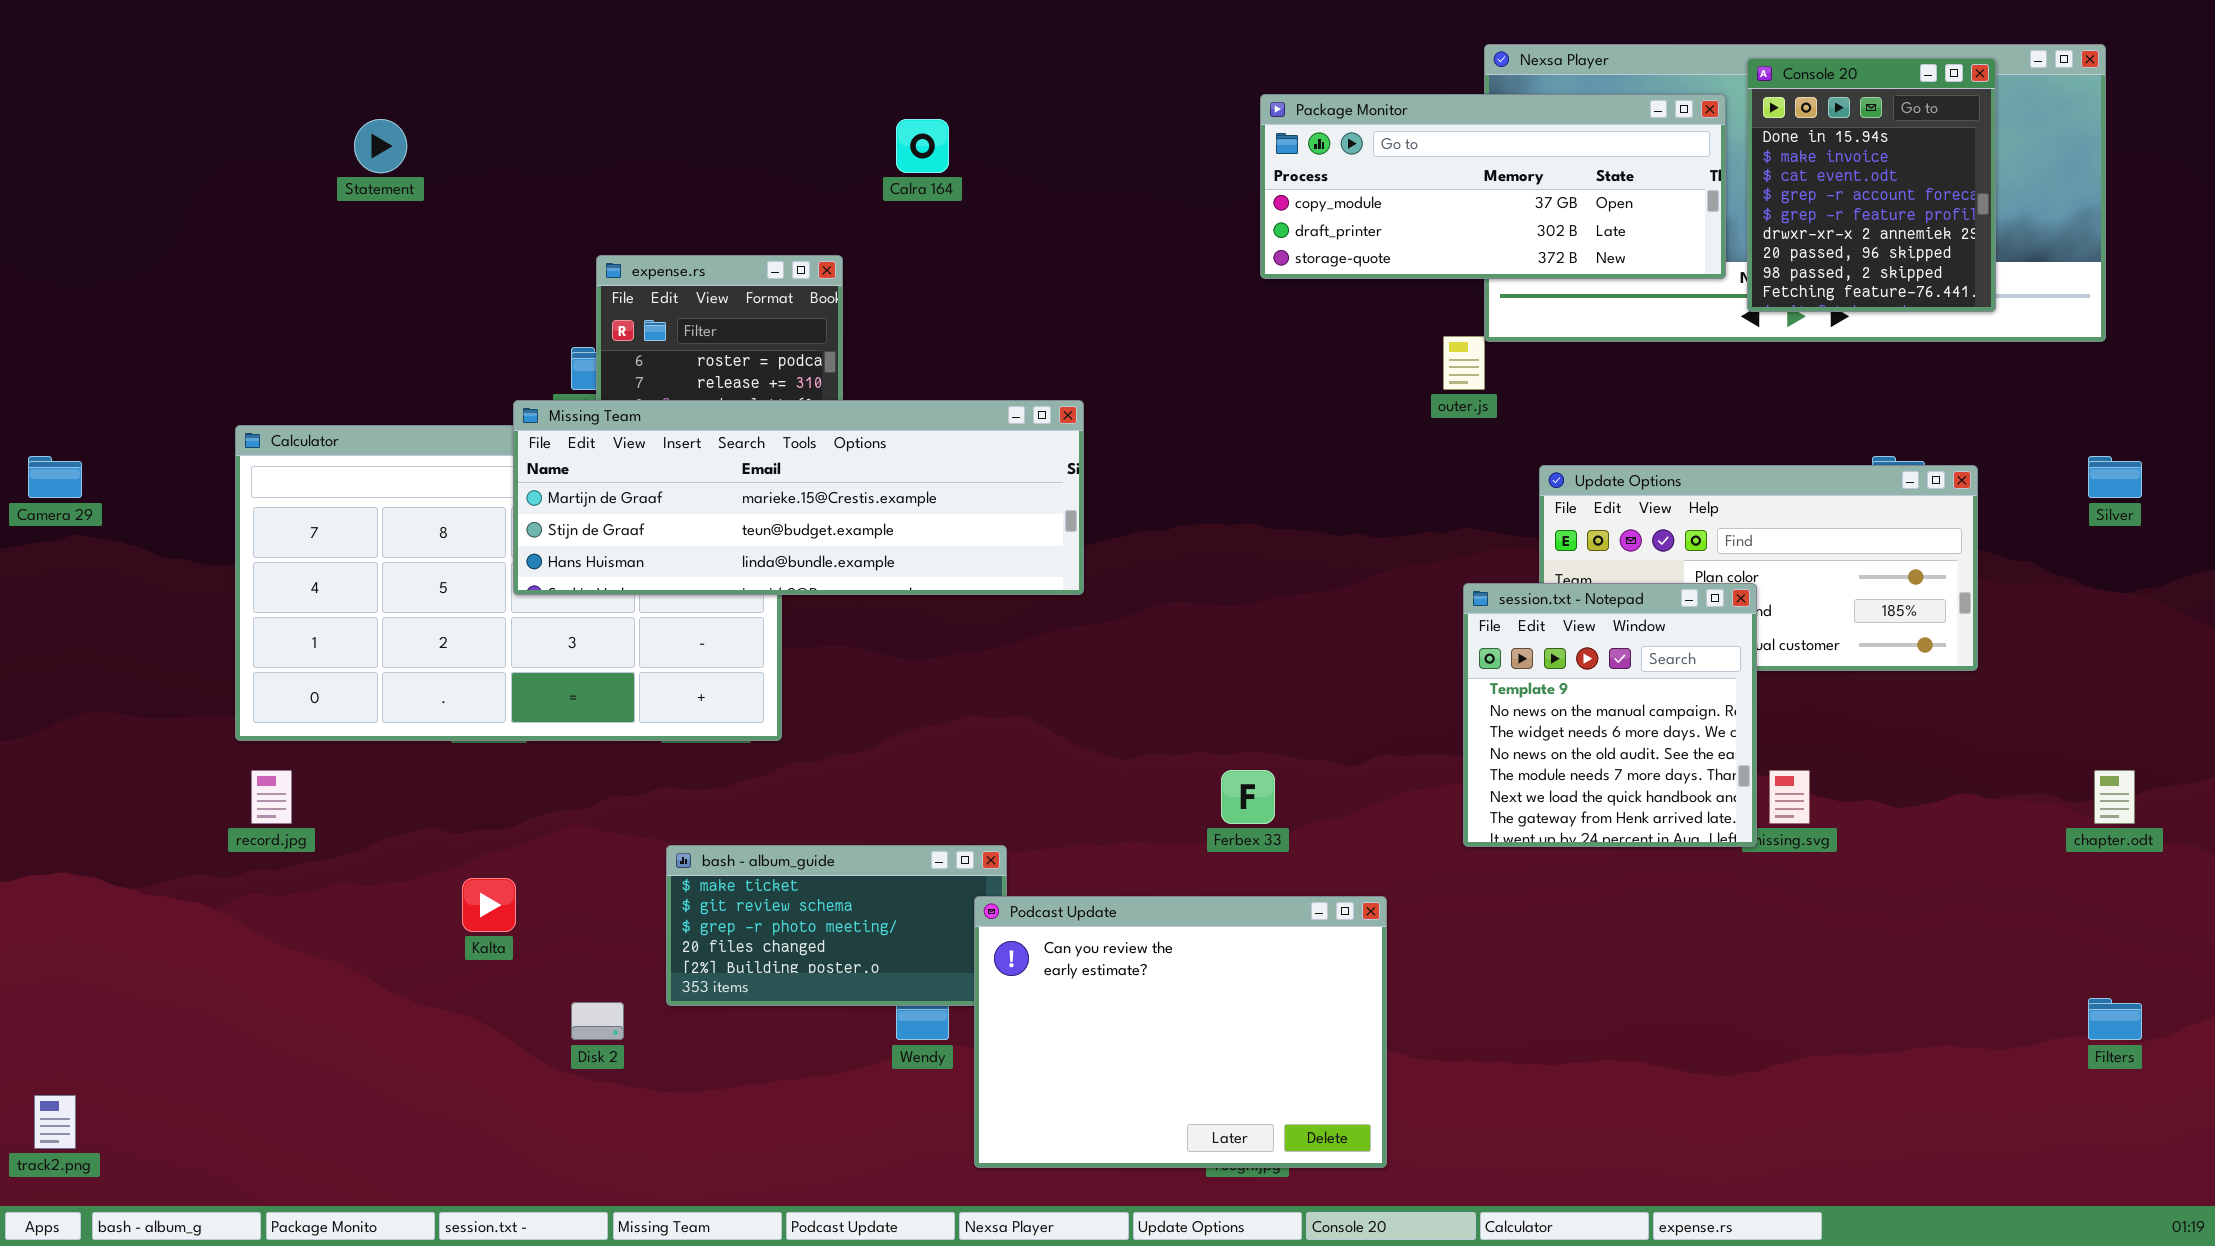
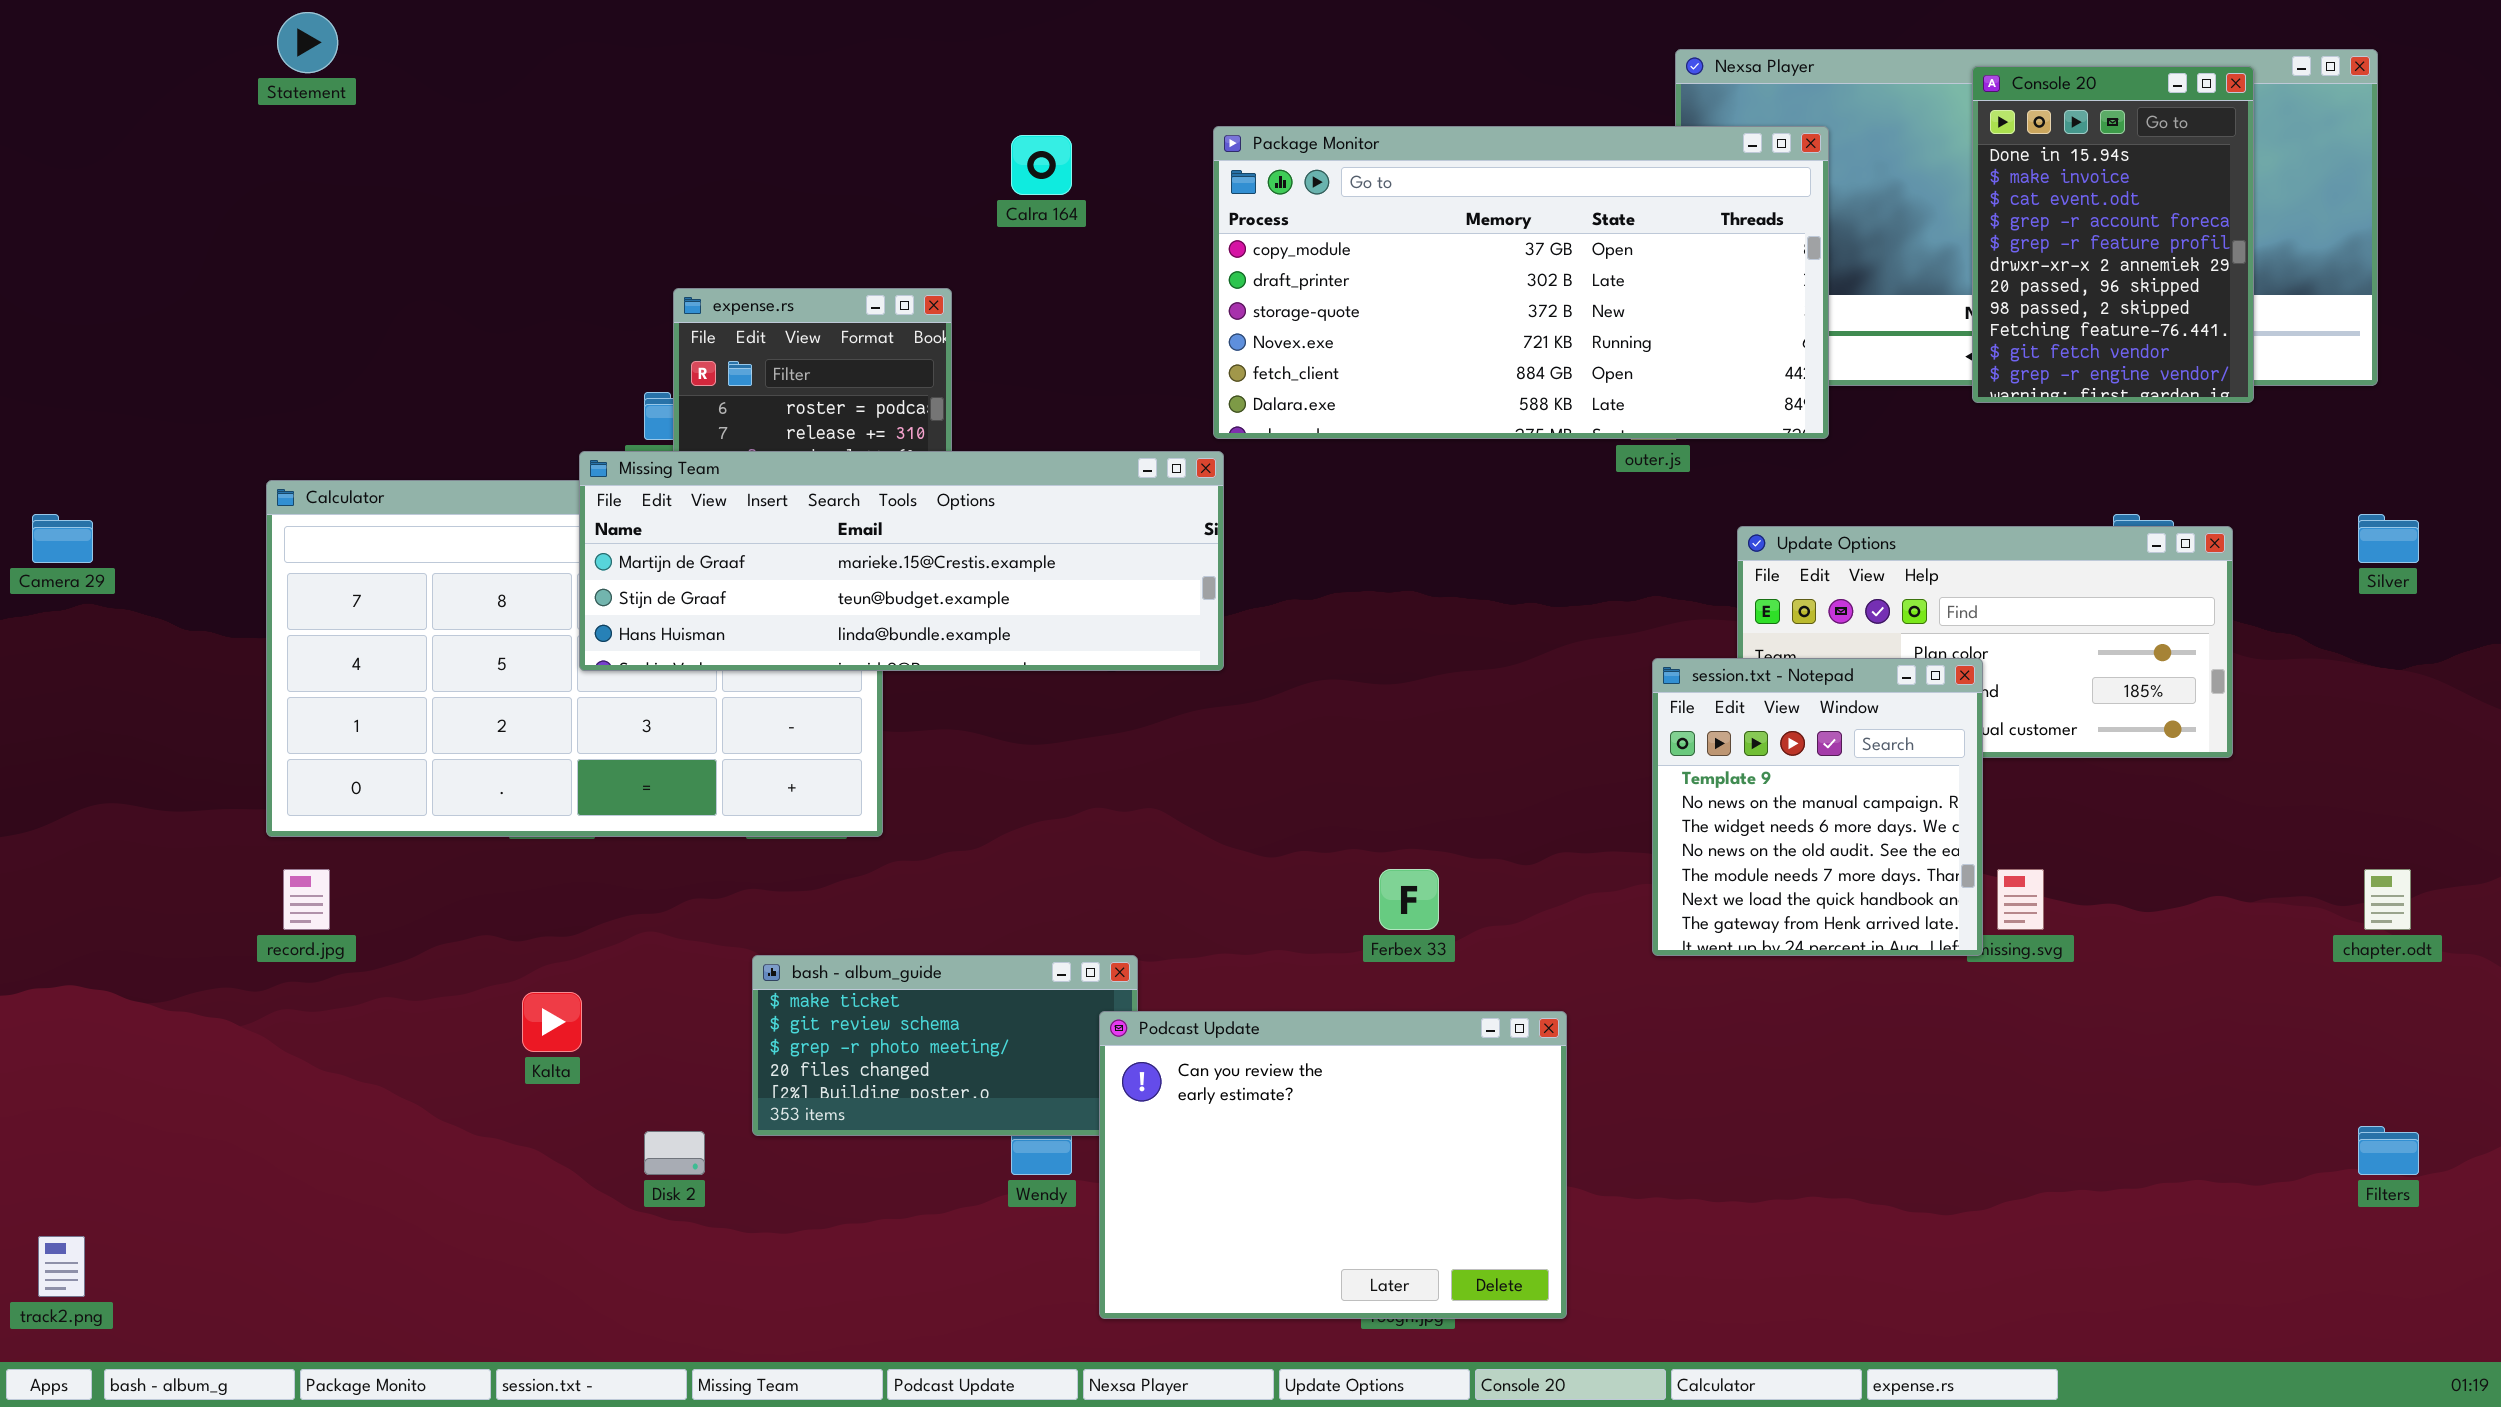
Console 20: [1747,58,1996,312] -> [1972,66,2254,403], resized
Package Monitor: [1260,94,1726,279] -> [1213,126,1829,439], moved, resized
Statement: [354,119,407,173] -> [277,12,338,73], moved

